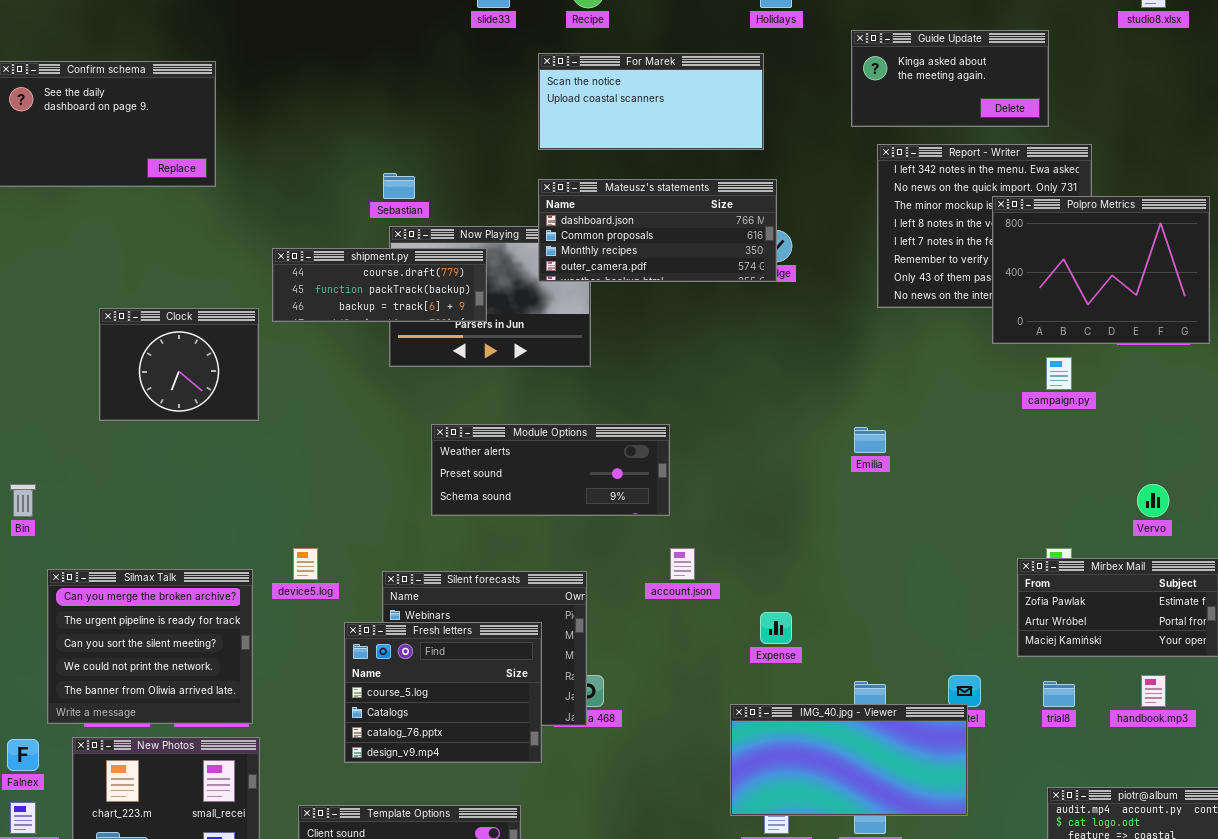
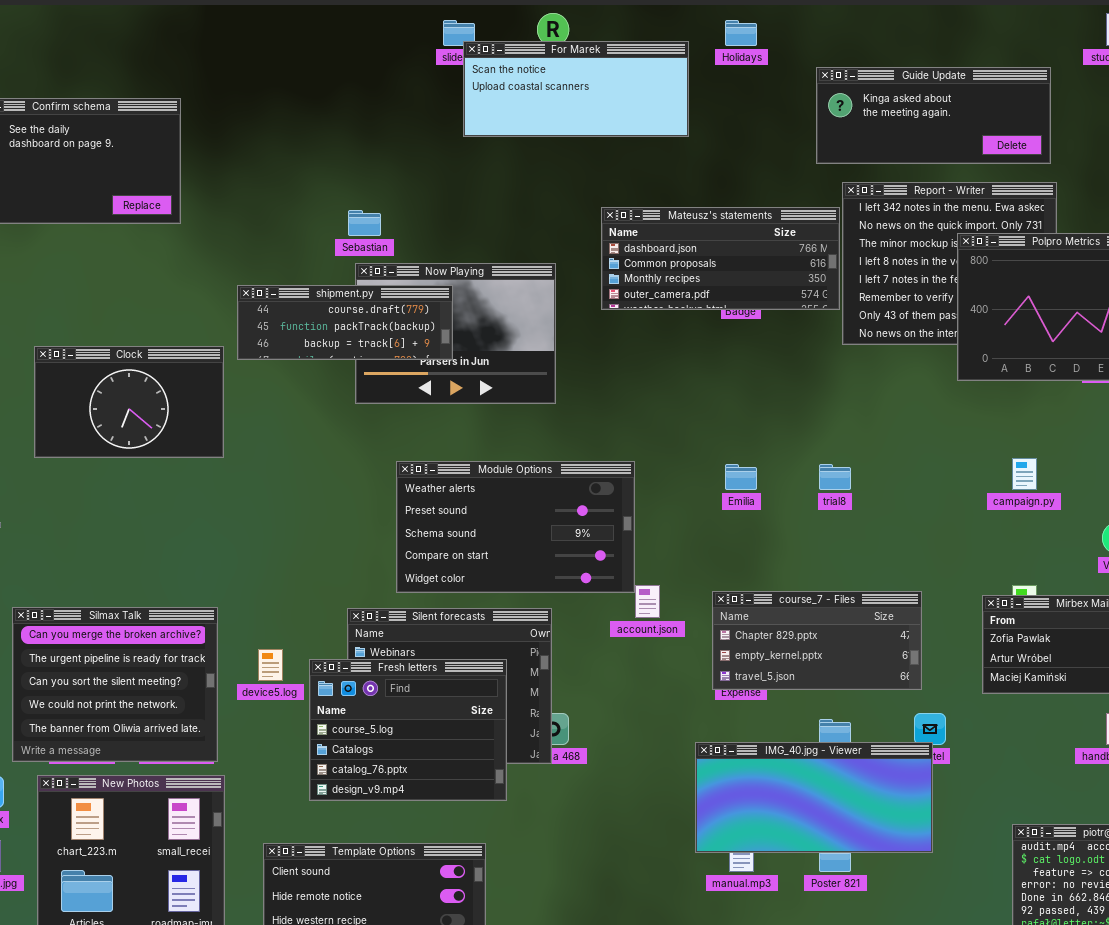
Guide Update: [851,30,1049,127] -> [816,67,1051,164], resized
For Marek: [538,53,764,150] -> [463,41,689,137], moved
Mateusz's statements: [538,179,777,282] -> [601,207,840,310], moved
Clock: [99,308,259,421] -> [34,346,224,458], resized
campaign.py: [1046,357,1072,390] -> [1012,458,1037,490], moved
Module Options: [431,424,670,516] -> [396,461,635,593], resized
Emilia: [854,427,886,453] -> [725,464,757,490], moved
device5.log: [293,548,318,580] -> [258,649,283,681], moved
course_7 - Files: none -> [712,591,922,690], opened
trial8: [1043,681,1075,707] -> [819,464,851,490], moved

